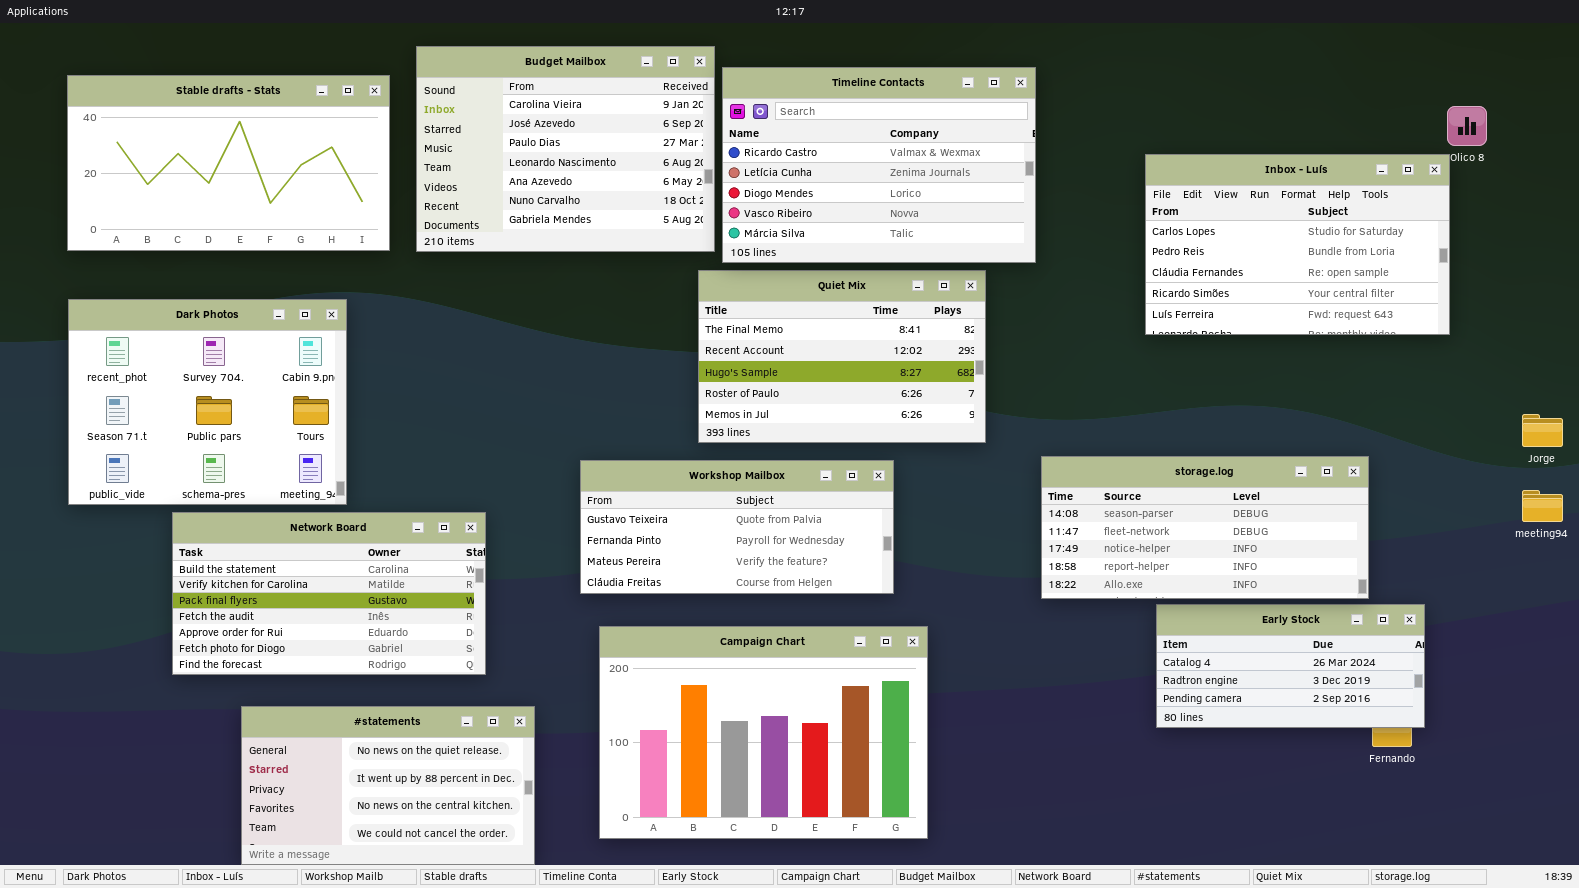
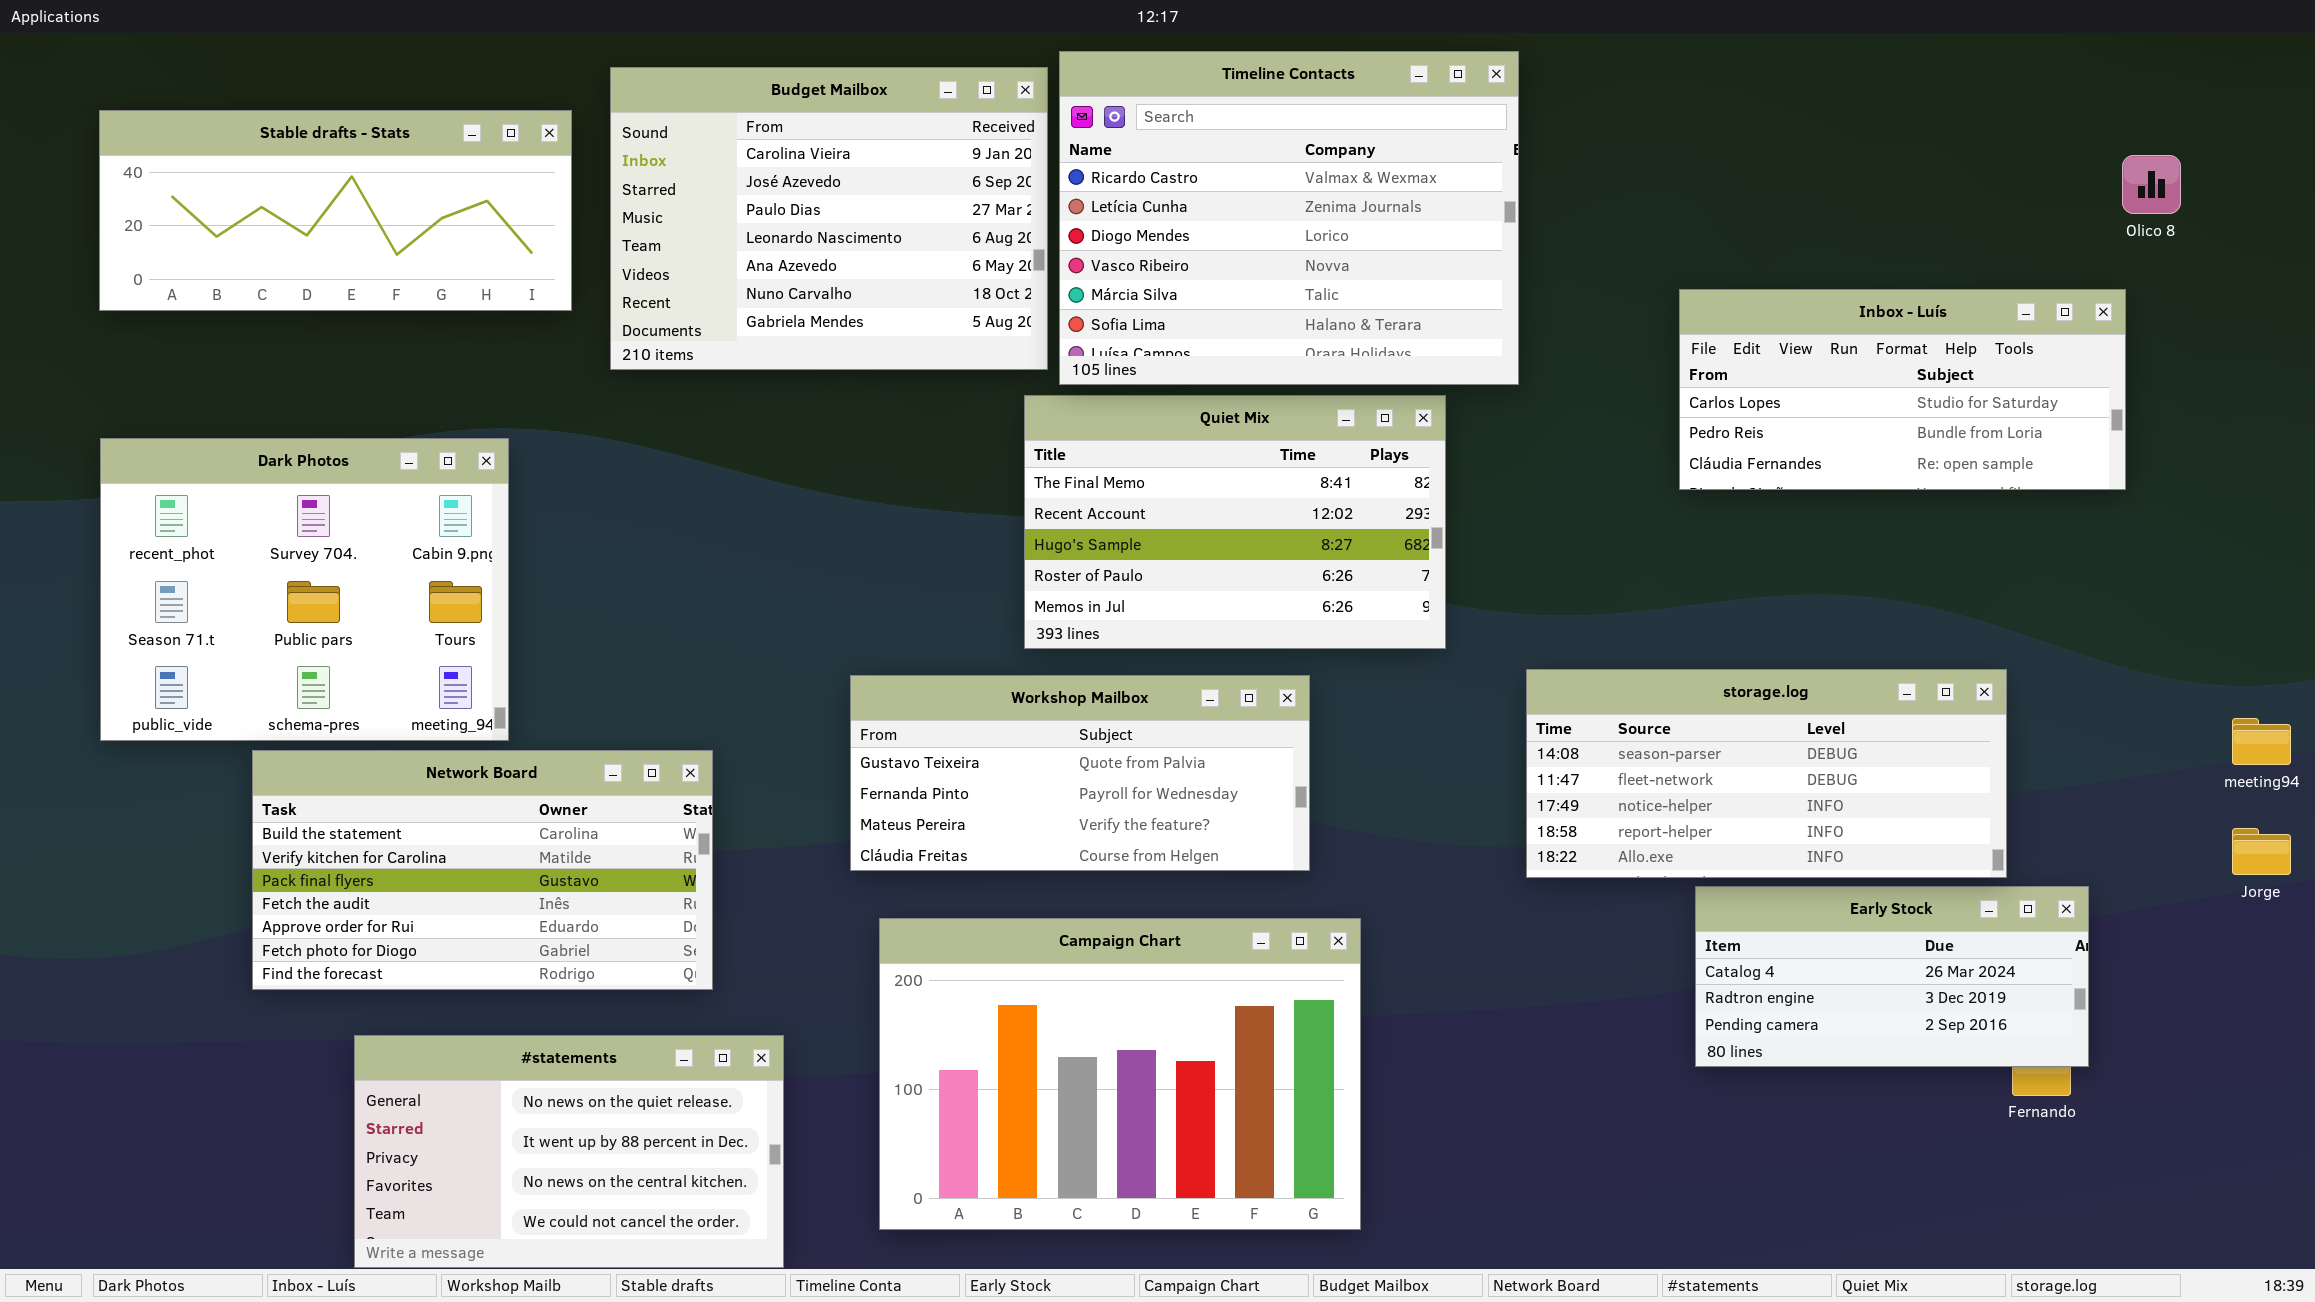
Timeline Contacts: [722,67,1036,263] -> [1059,51,1519,385], resized
Stable drafts - Stats: [67,75,390,251] -> [99,110,572,311], resized
Inbox - Luís: [1145,154,1450,335] -> [1679,289,2126,490], resized
Jorge: [1522,414,1563,447] -> [2232,828,2291,875], moved

